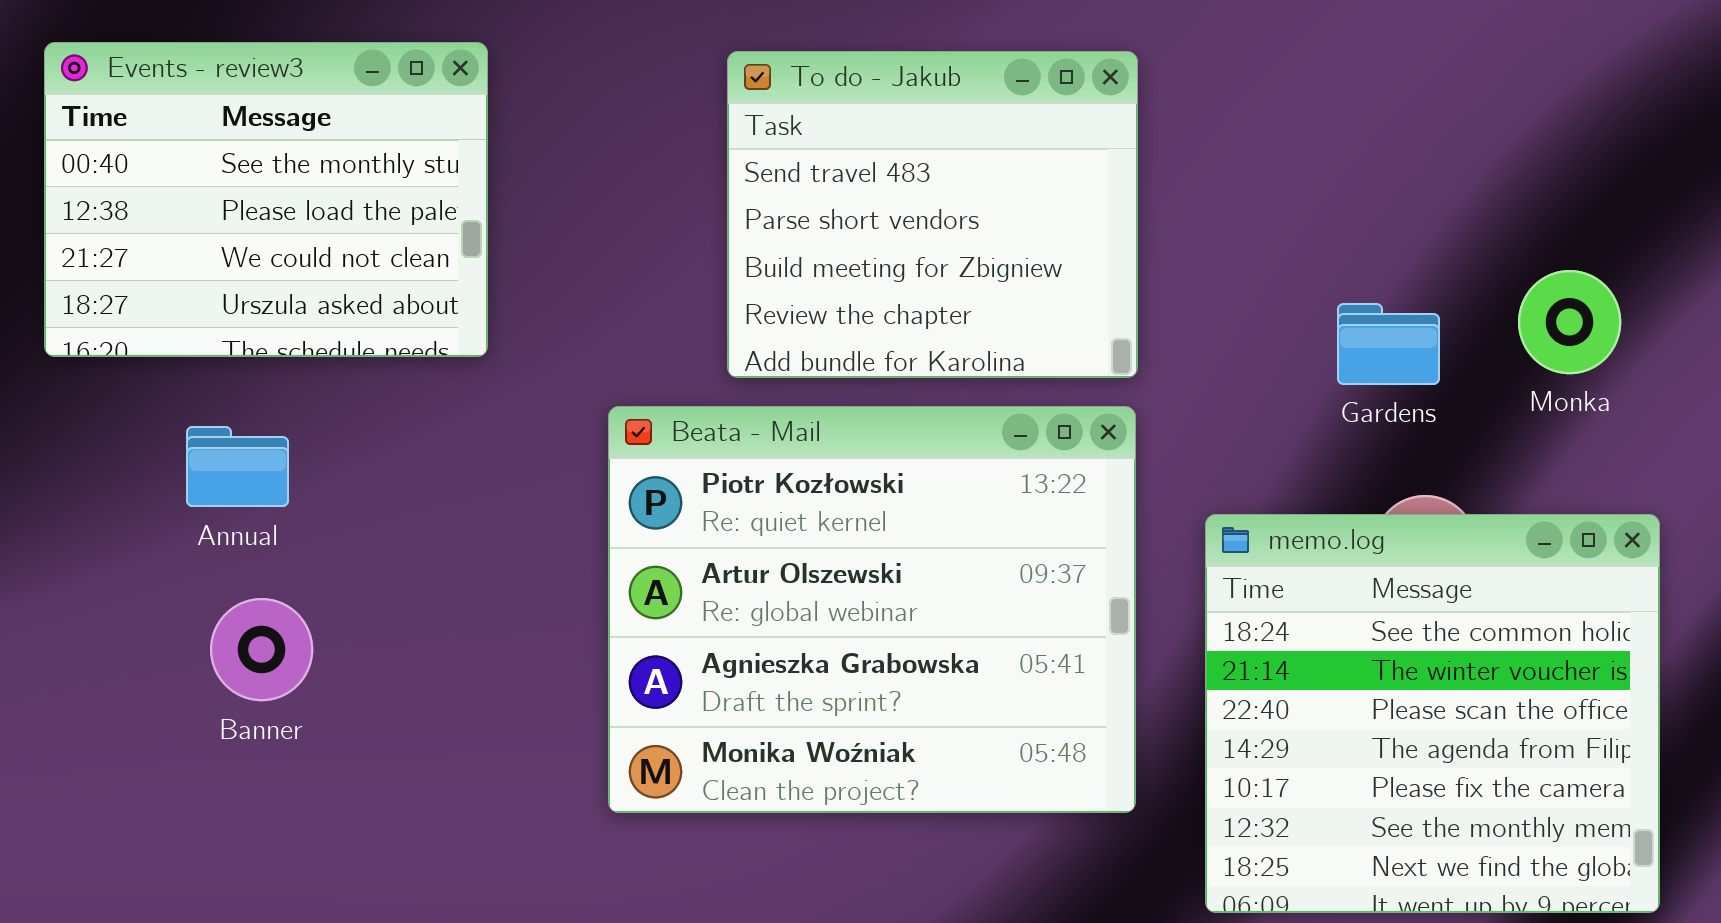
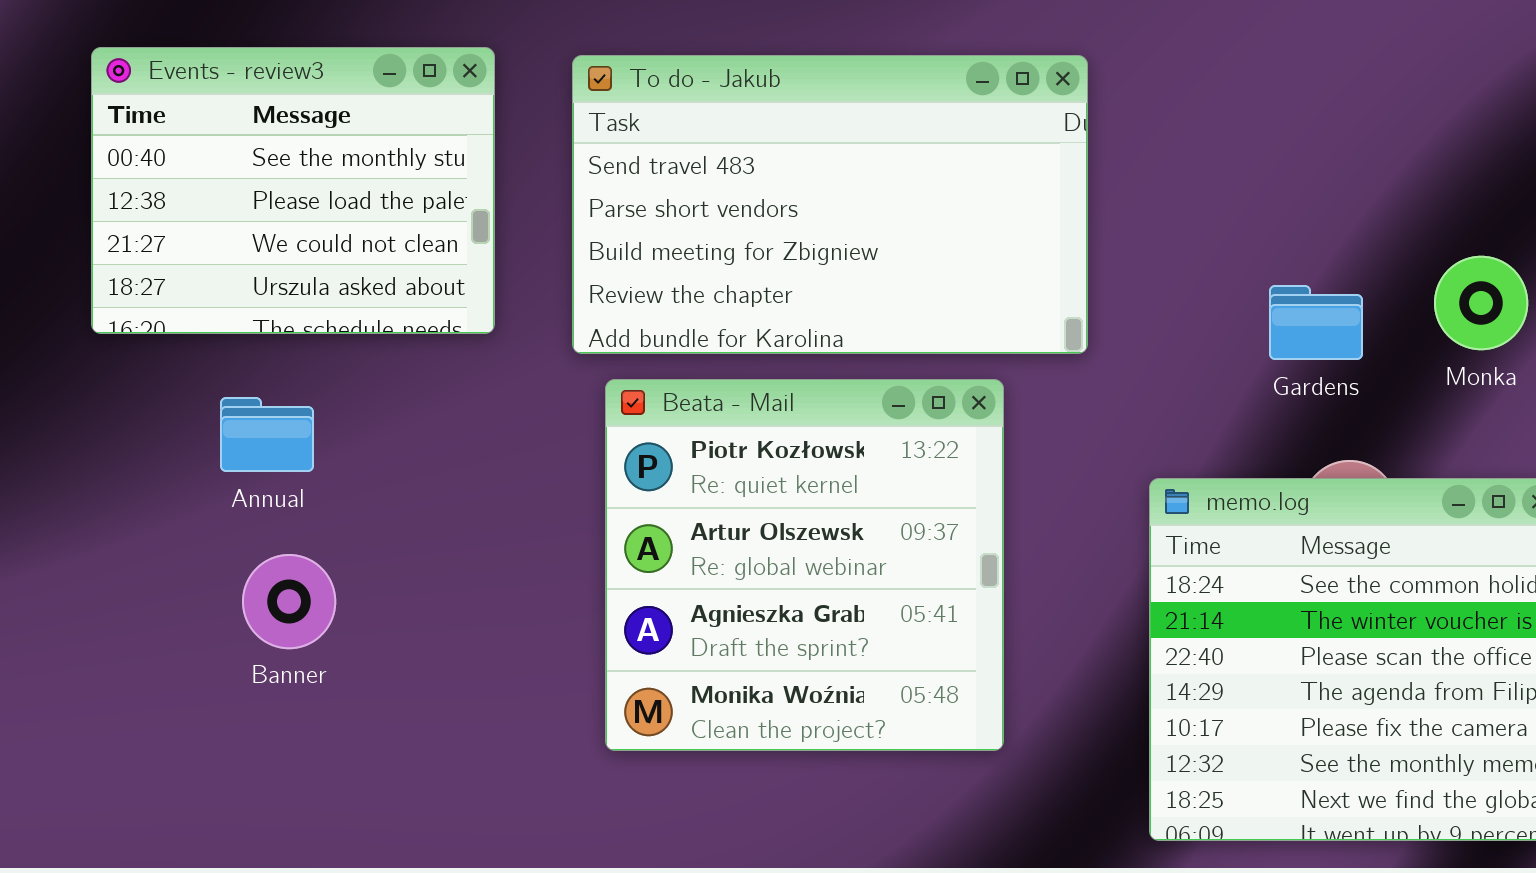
To do - Jakub: [727,51,1138,378] -> [572,55,1088,354], resized
Beata - Mail: [608,406,1136,813] -> [605,379,1004,751], resized

